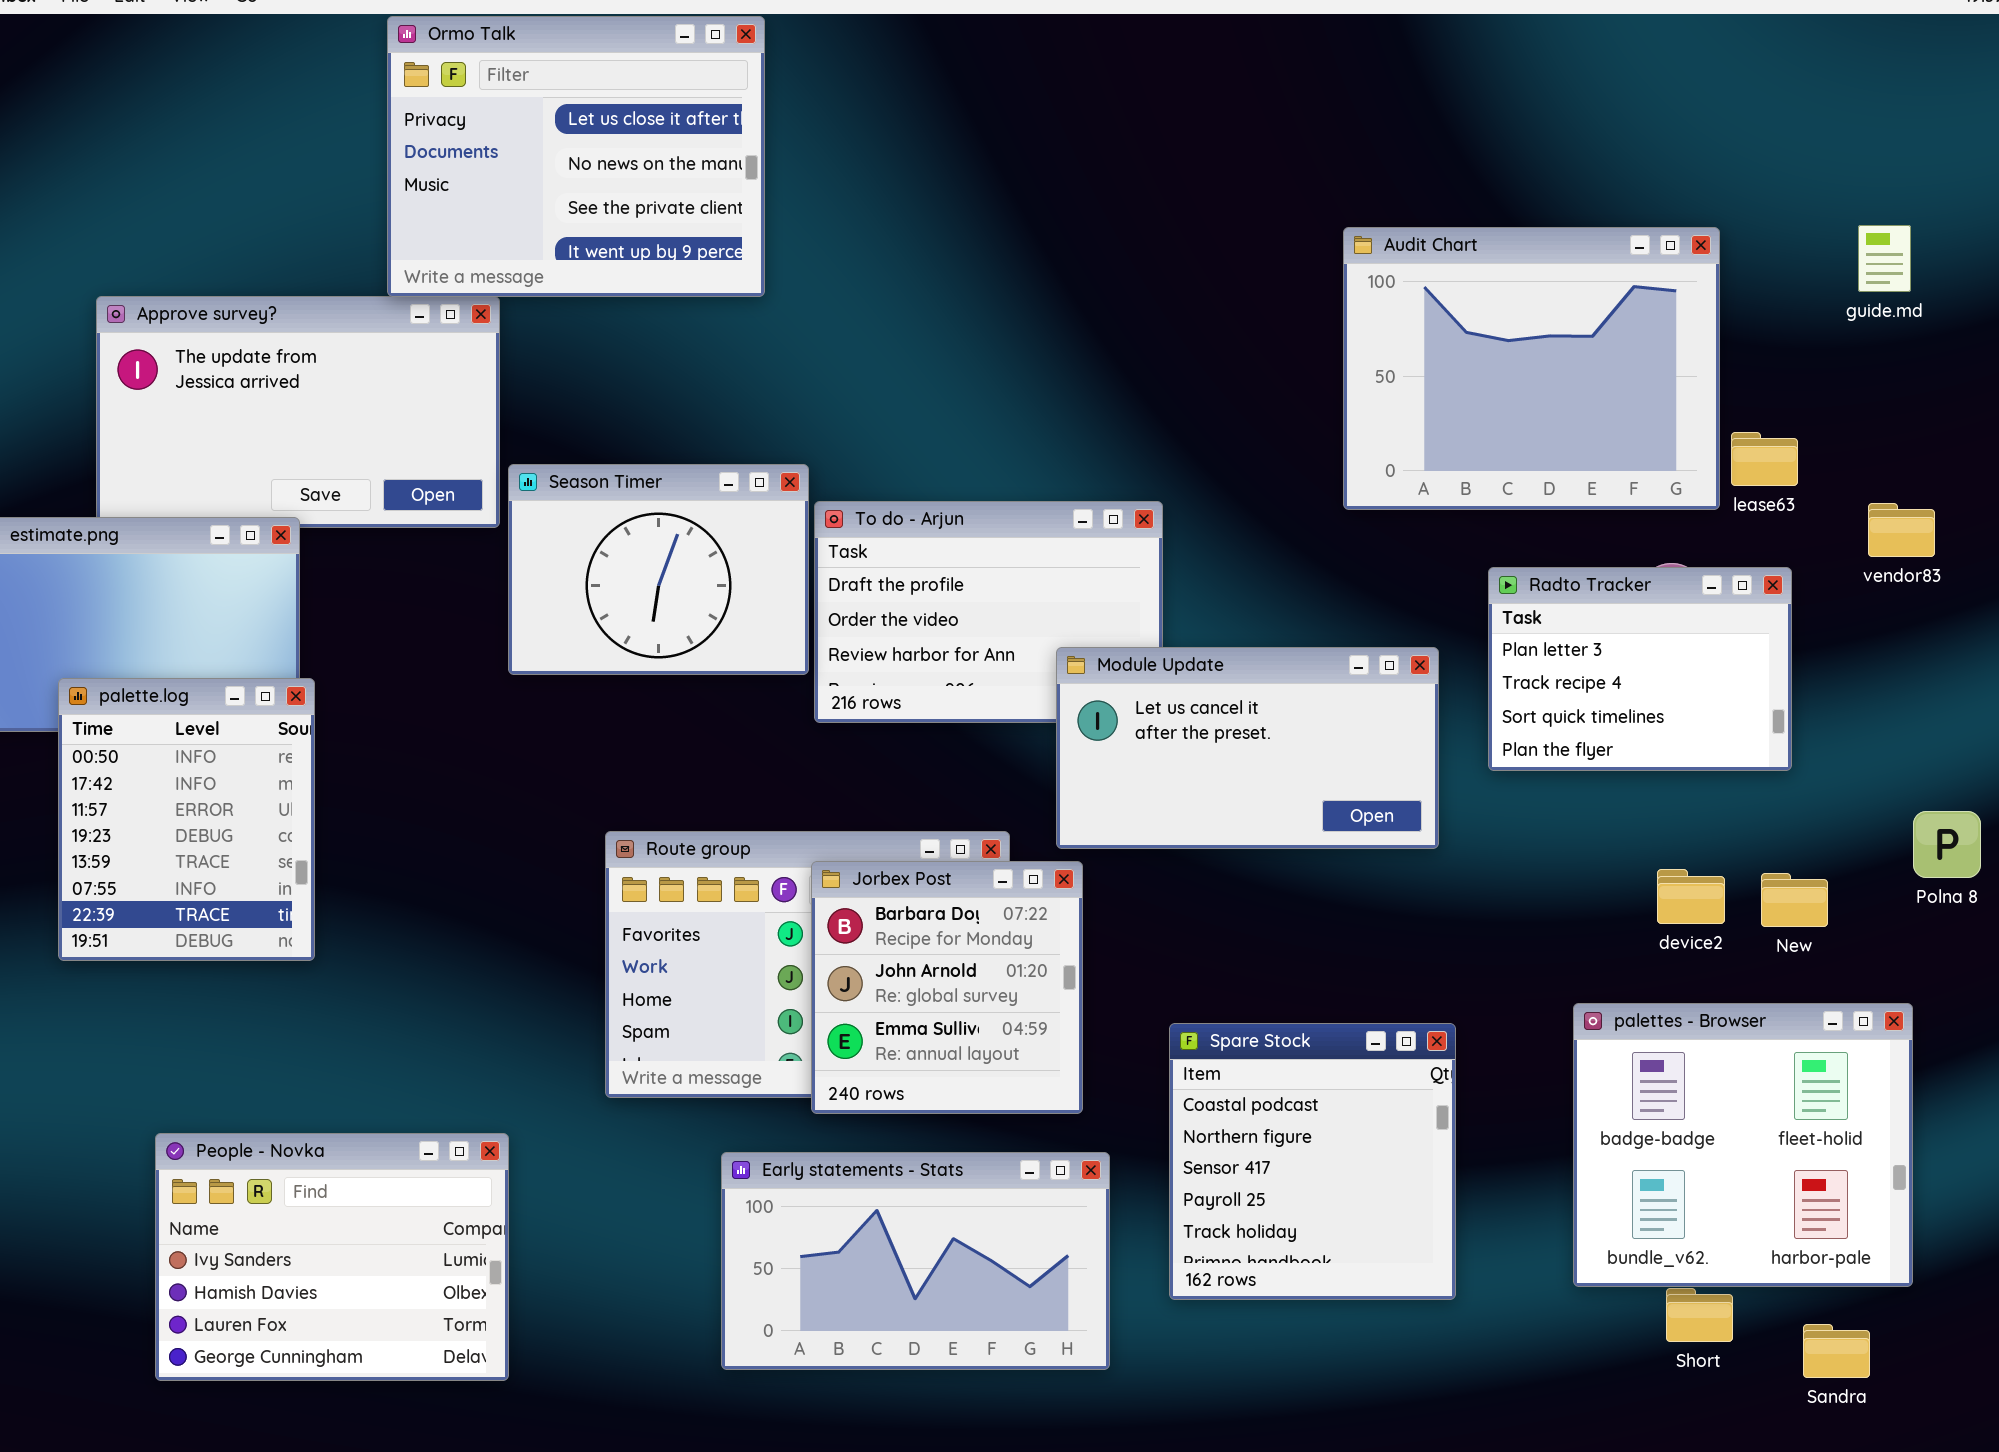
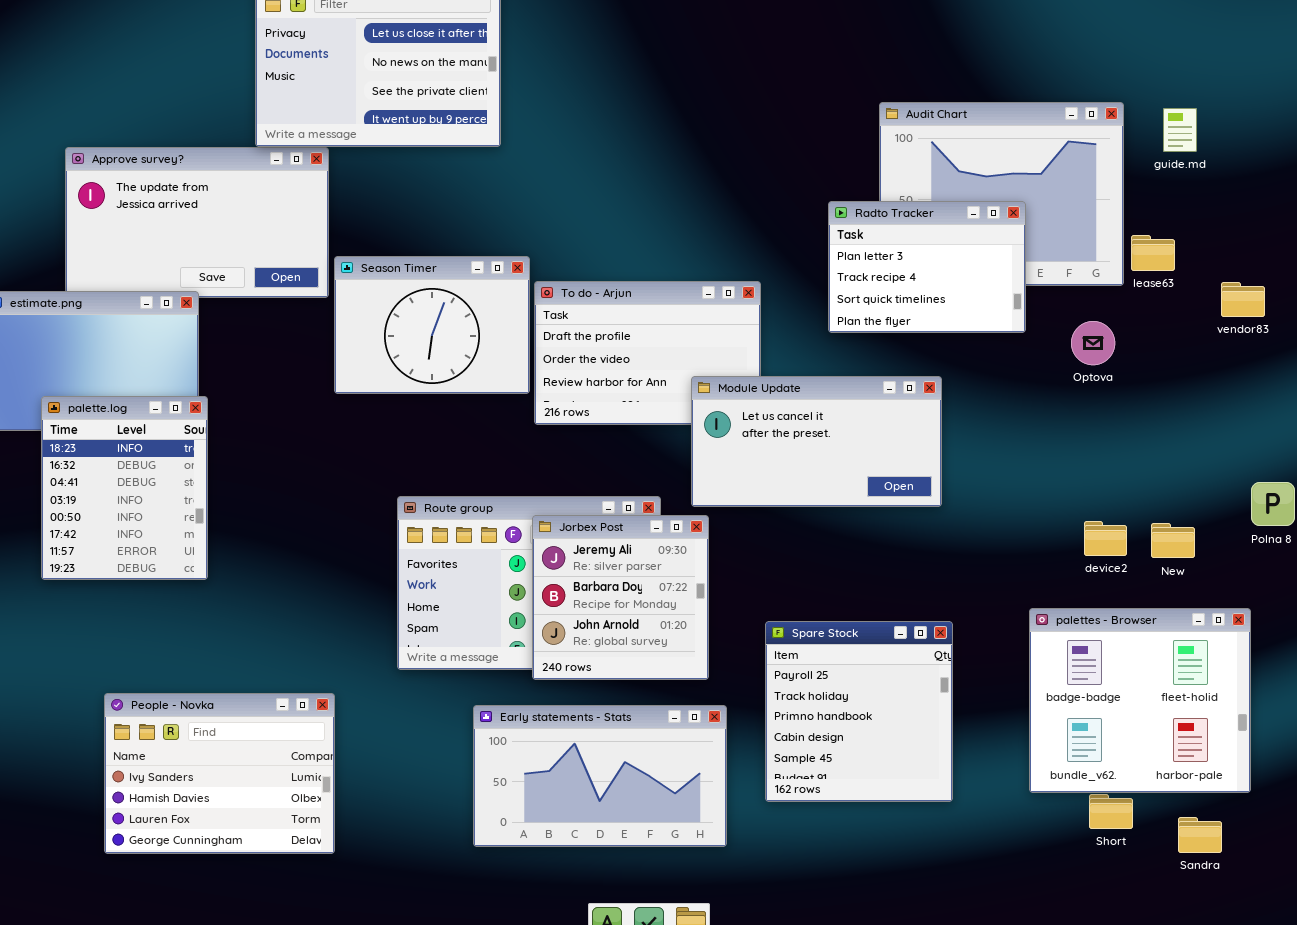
guide.md: [1858,225,1911,292] -> [1163,108,1197,152], moved
Radto Tracker: [1488,567,1792,771] -> [828,201,1026,333], moved
palette.log: [58,678,315,961] -> [41,396,208,580], scrolled up 4 rows
Jorbex Post: [811,861,1083,1114] -> [532,515,709,680], scrolled up 1 row
Spare Stock: [1169,1023,1456,1300] -> [765,621,953,802], scrolled down 3 rows

